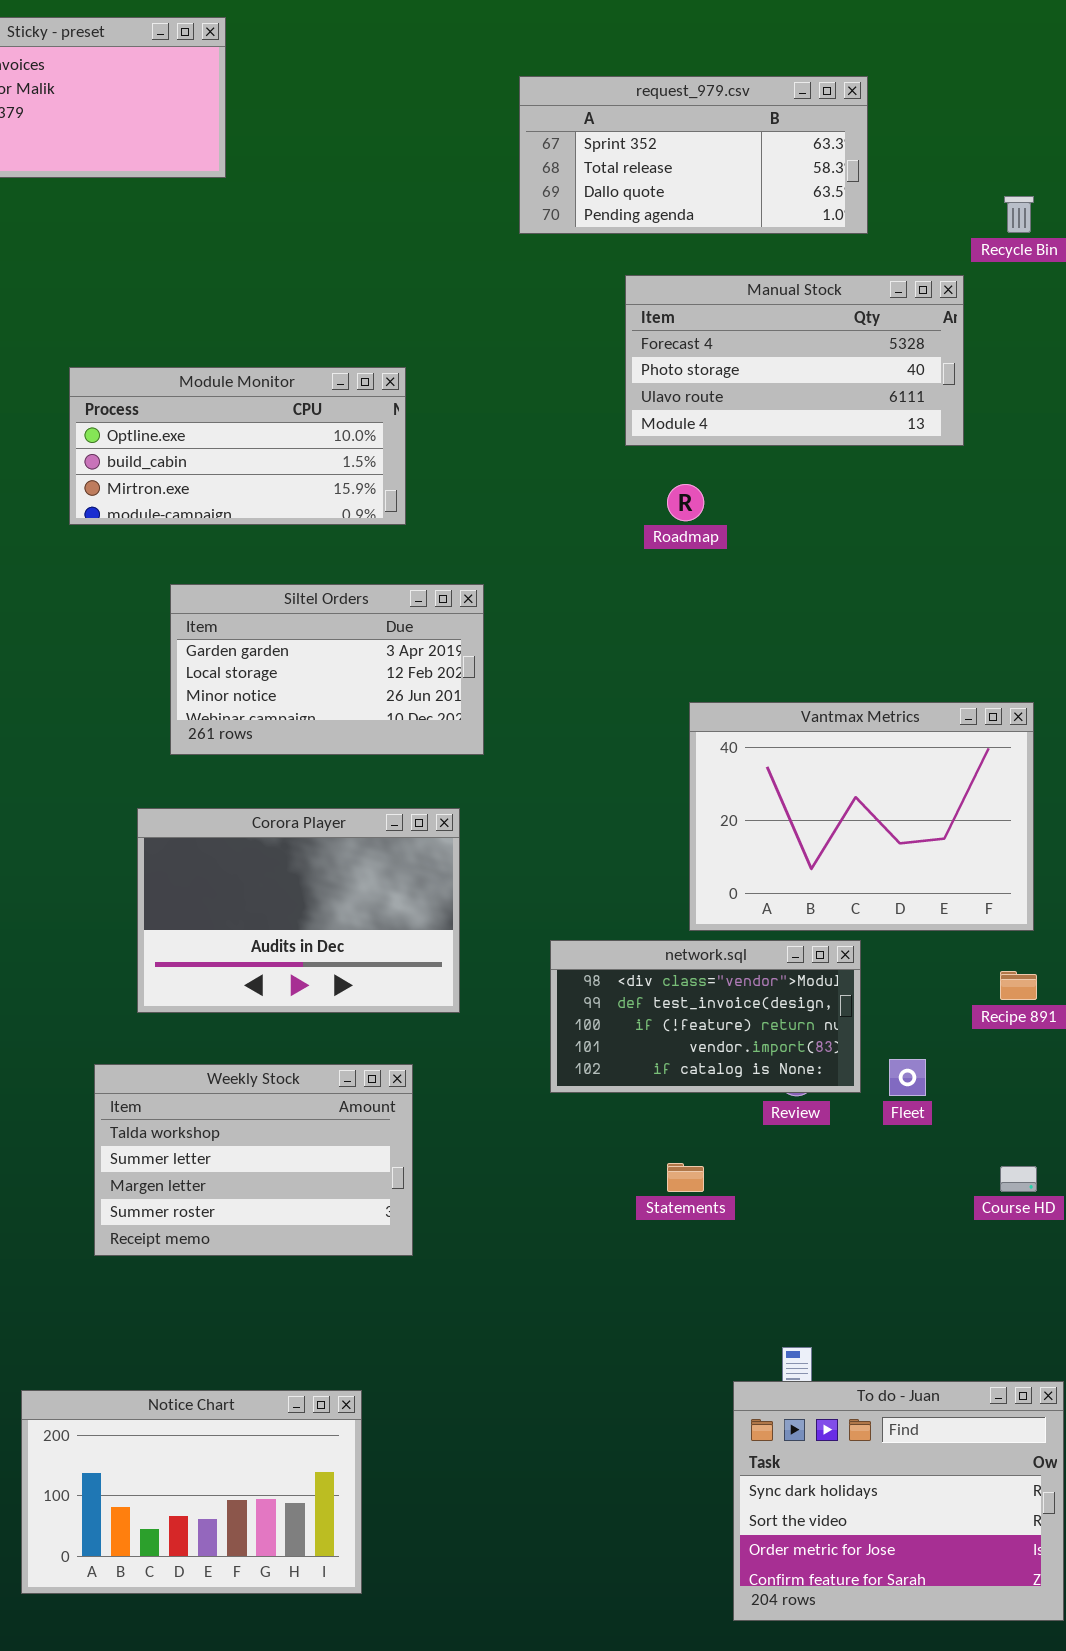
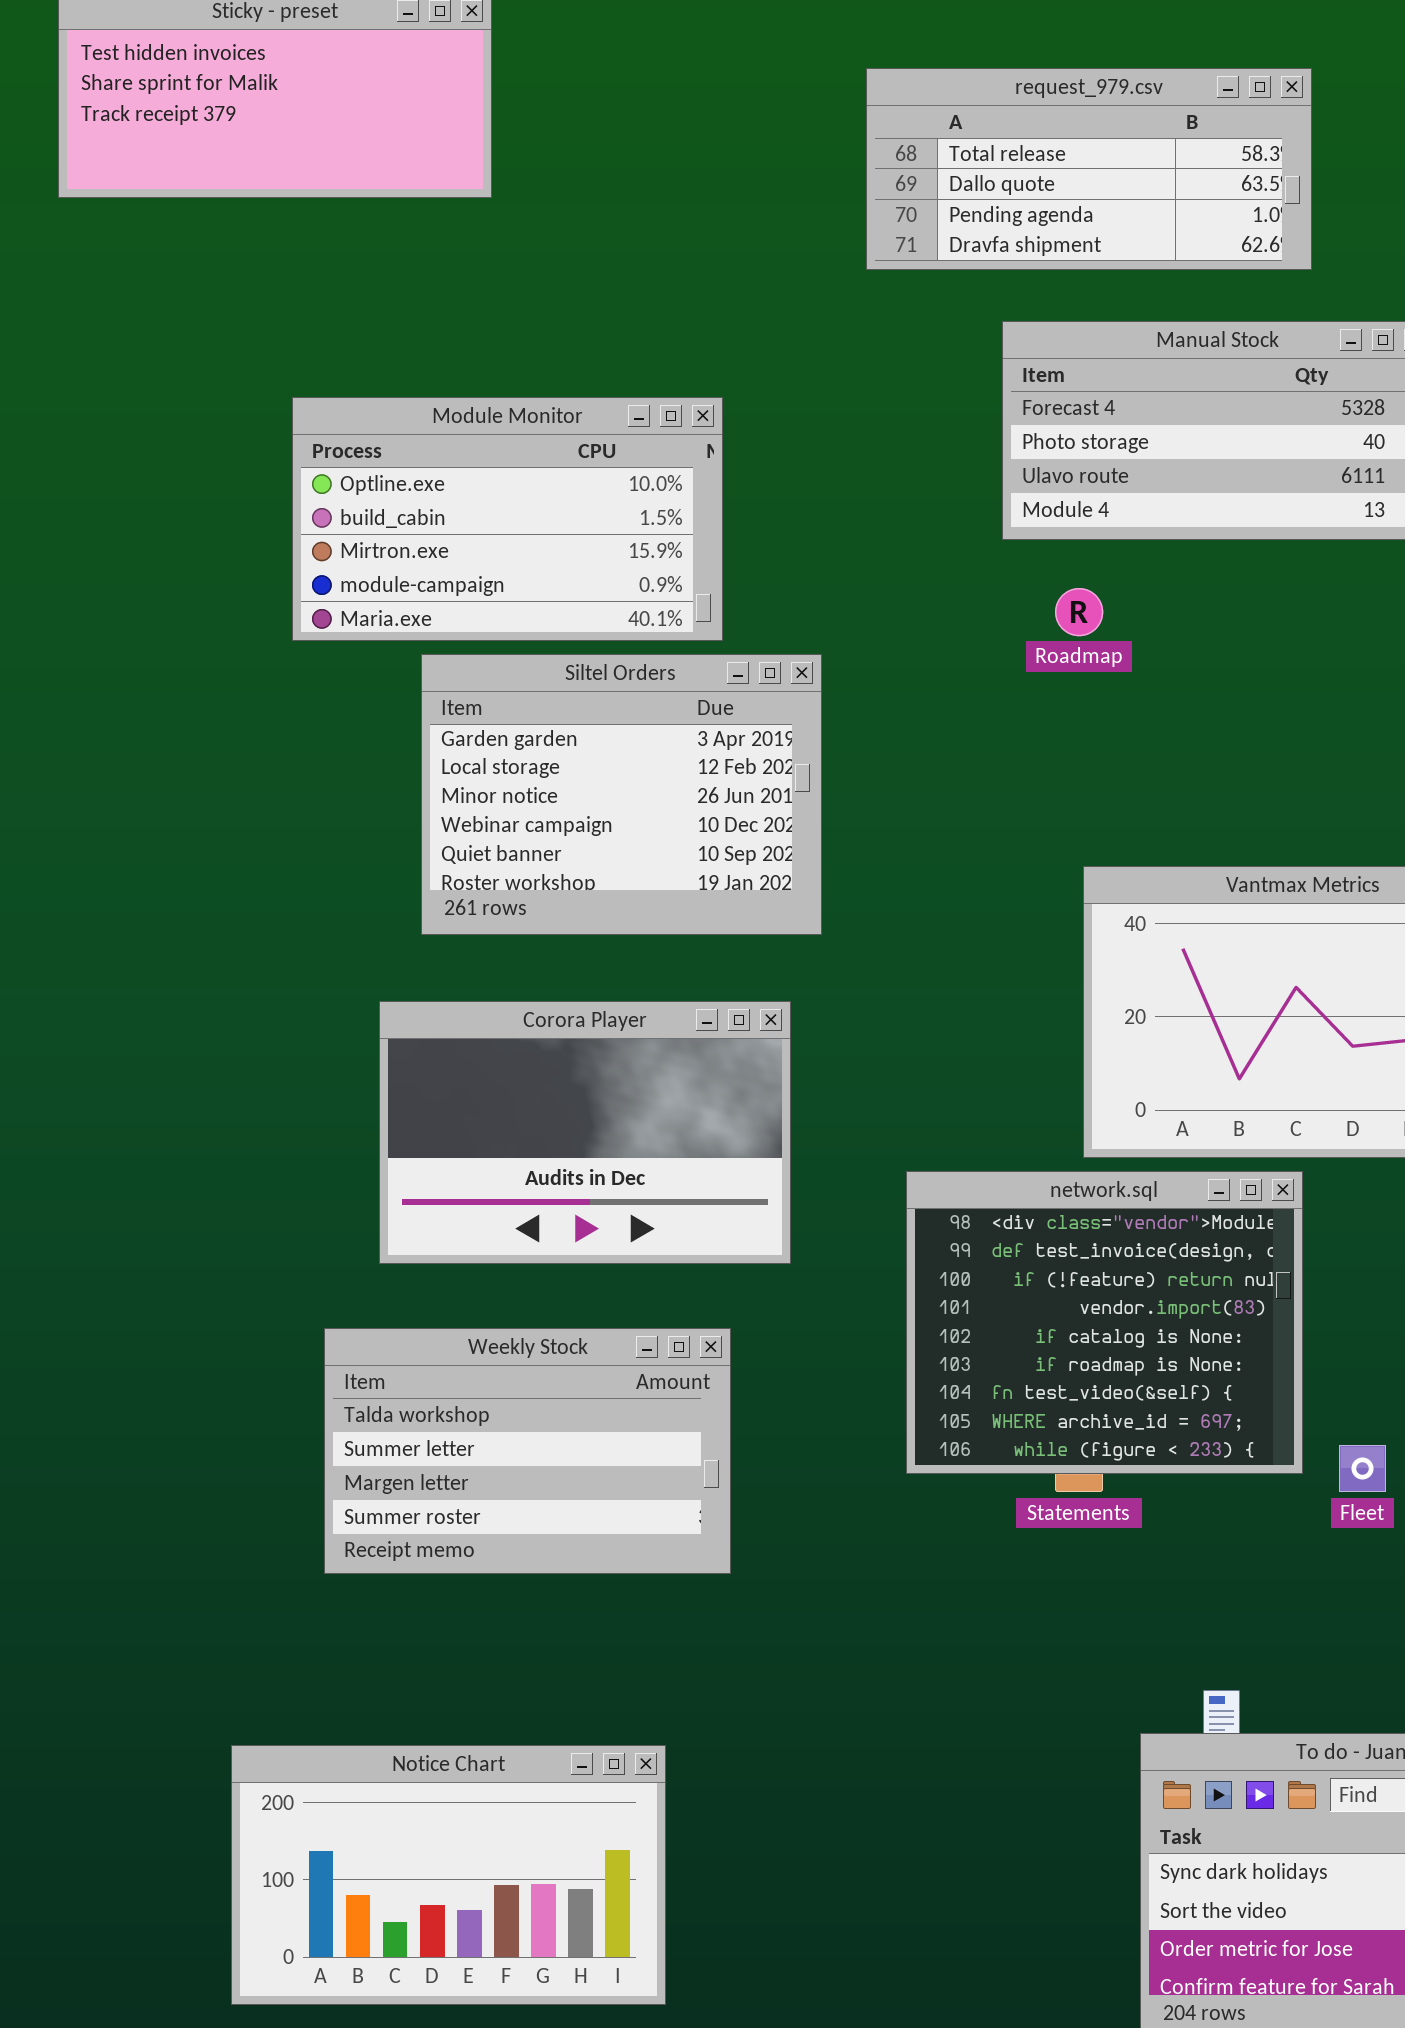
request_979.csv: [519,76,868,234] -> [866,68,1312,270], scrolled down 1 row
Module Monitor: [69,367,406,525] -> [292,397,723,641], resized
Siltel Orders: [170,584,484,755] -> [421,654,822,935], resized
network.sql: [550,940,861,1093] -> [906,1171,1303,1474], resized
Fleet: [889,1059,926,1096] -> [1339,1445,1386,1492], moved

